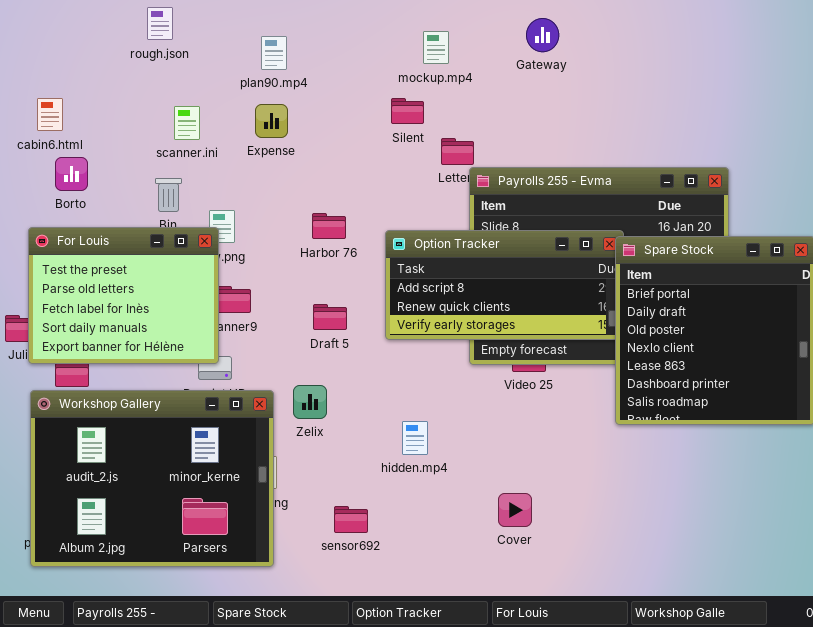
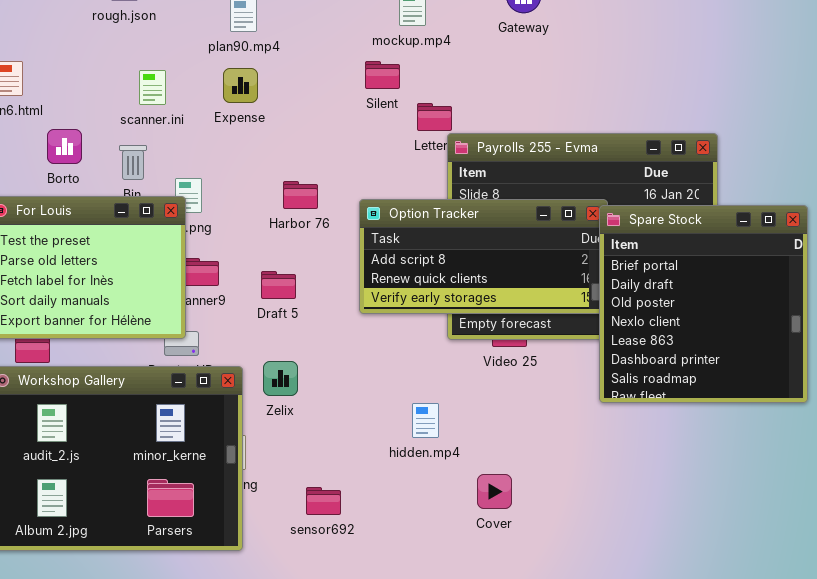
Borto: [55,157,88,191] -> [47,129,82,164], moved
Draft 5: [313,304,347,330] -> [261,271,296,299], moved
hidden.mp4: [402,421,428,455] -> [412,403,439,438], moved

